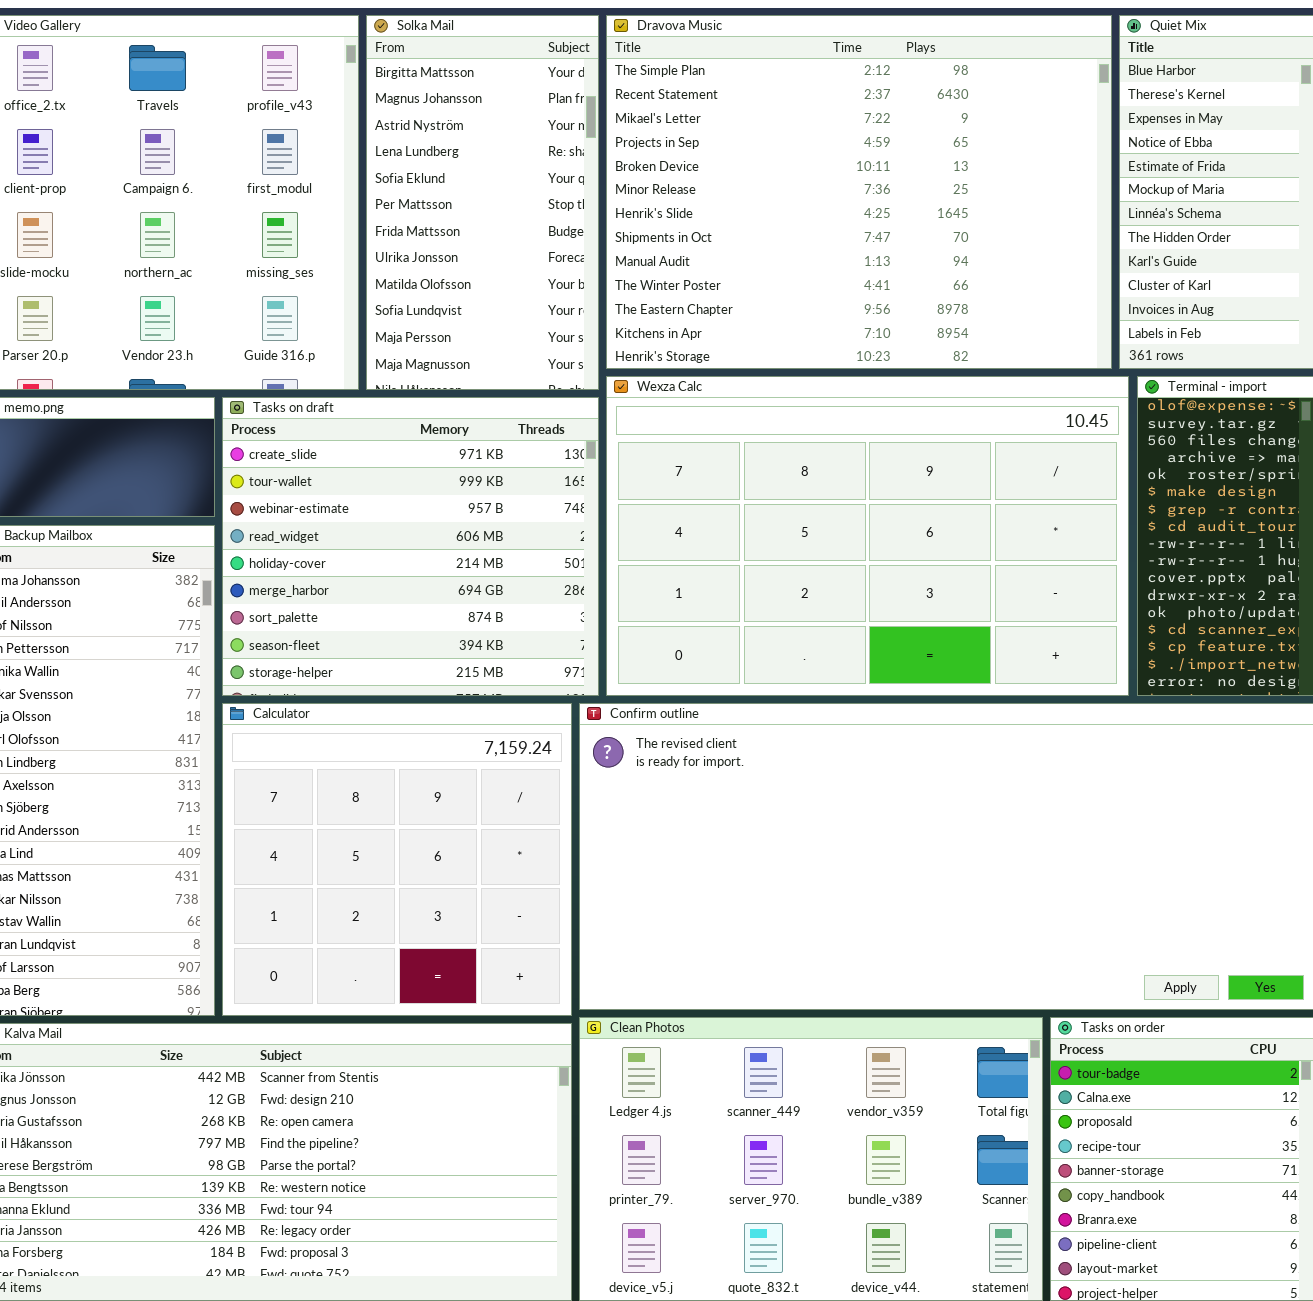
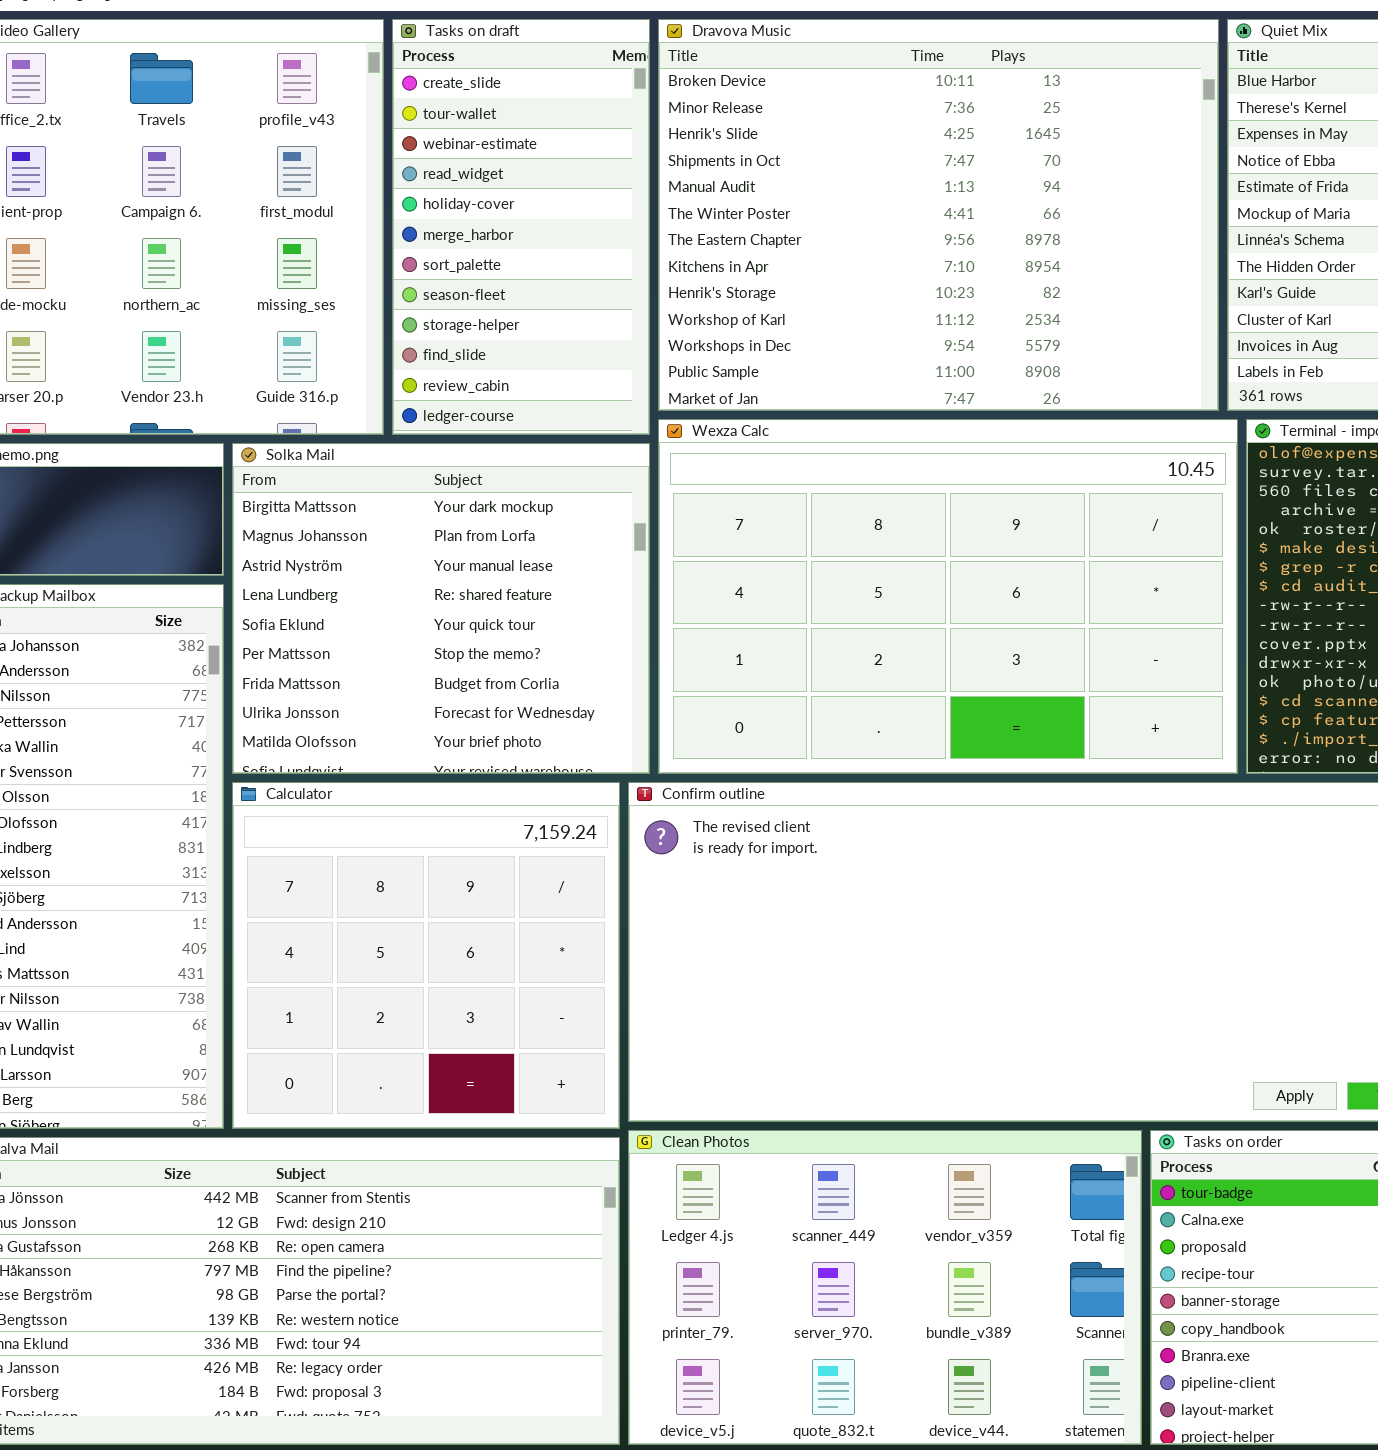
Solka Mail: [366,15,599,390] -> [232,443,650,774], moved, resized
Dravova Music: [606,15,1112,369] -> [658,19,1219,411], scrolled down 4 rows
Tasks on draft: [222,397,599,696] -> [392,19,650,435], moved, resized

